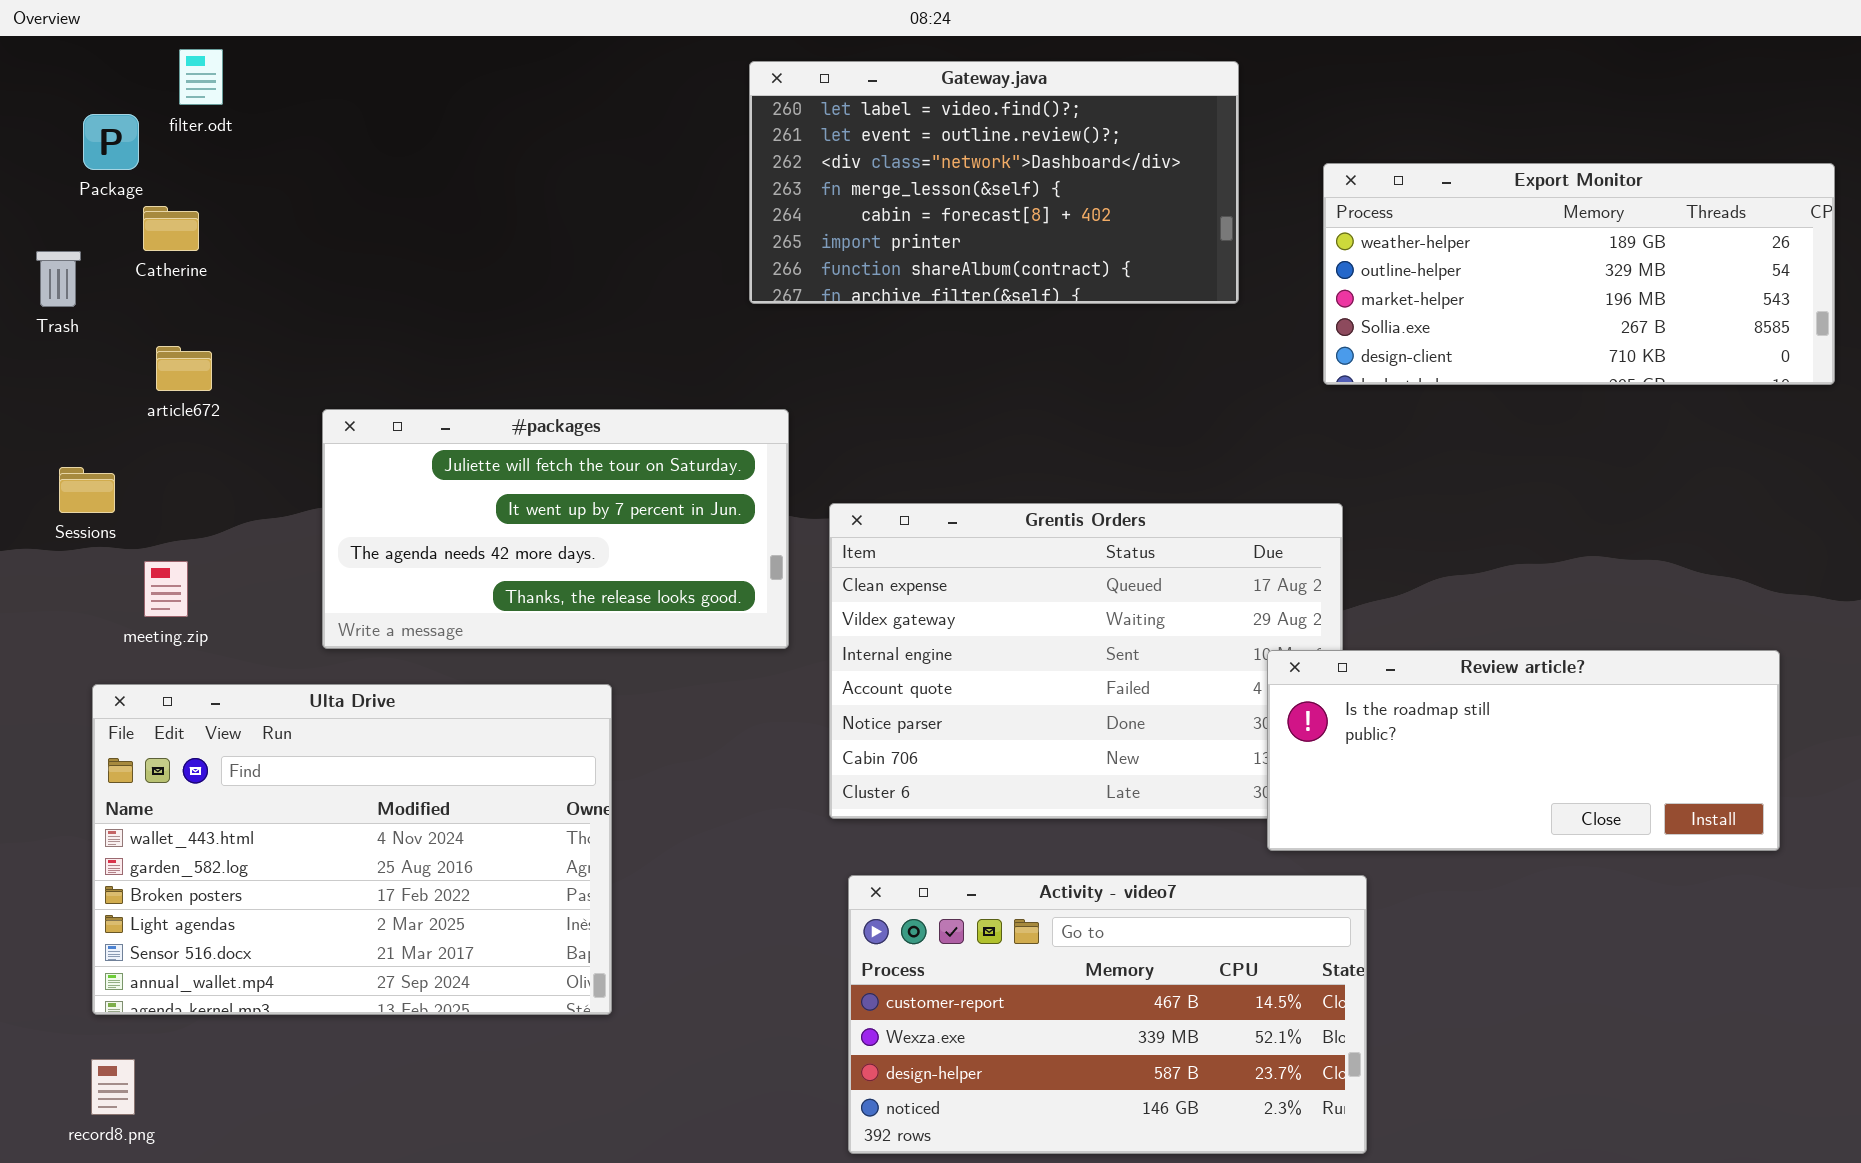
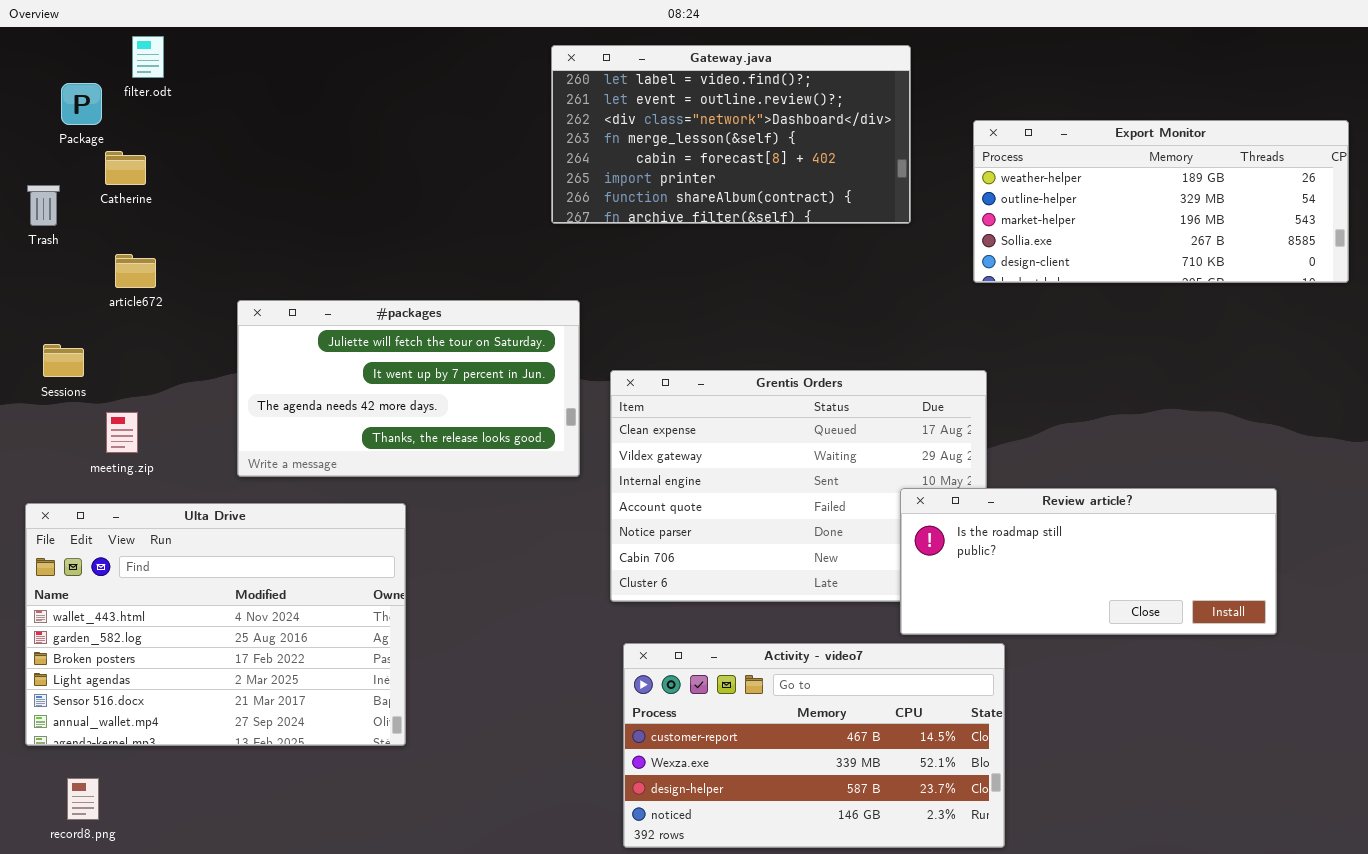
Review article?: [1267,650,1780,851] -> [900,488,1277,635], moved
Ulta Drive: [92,684,612,1015] -> [25,503,406,746], moved

